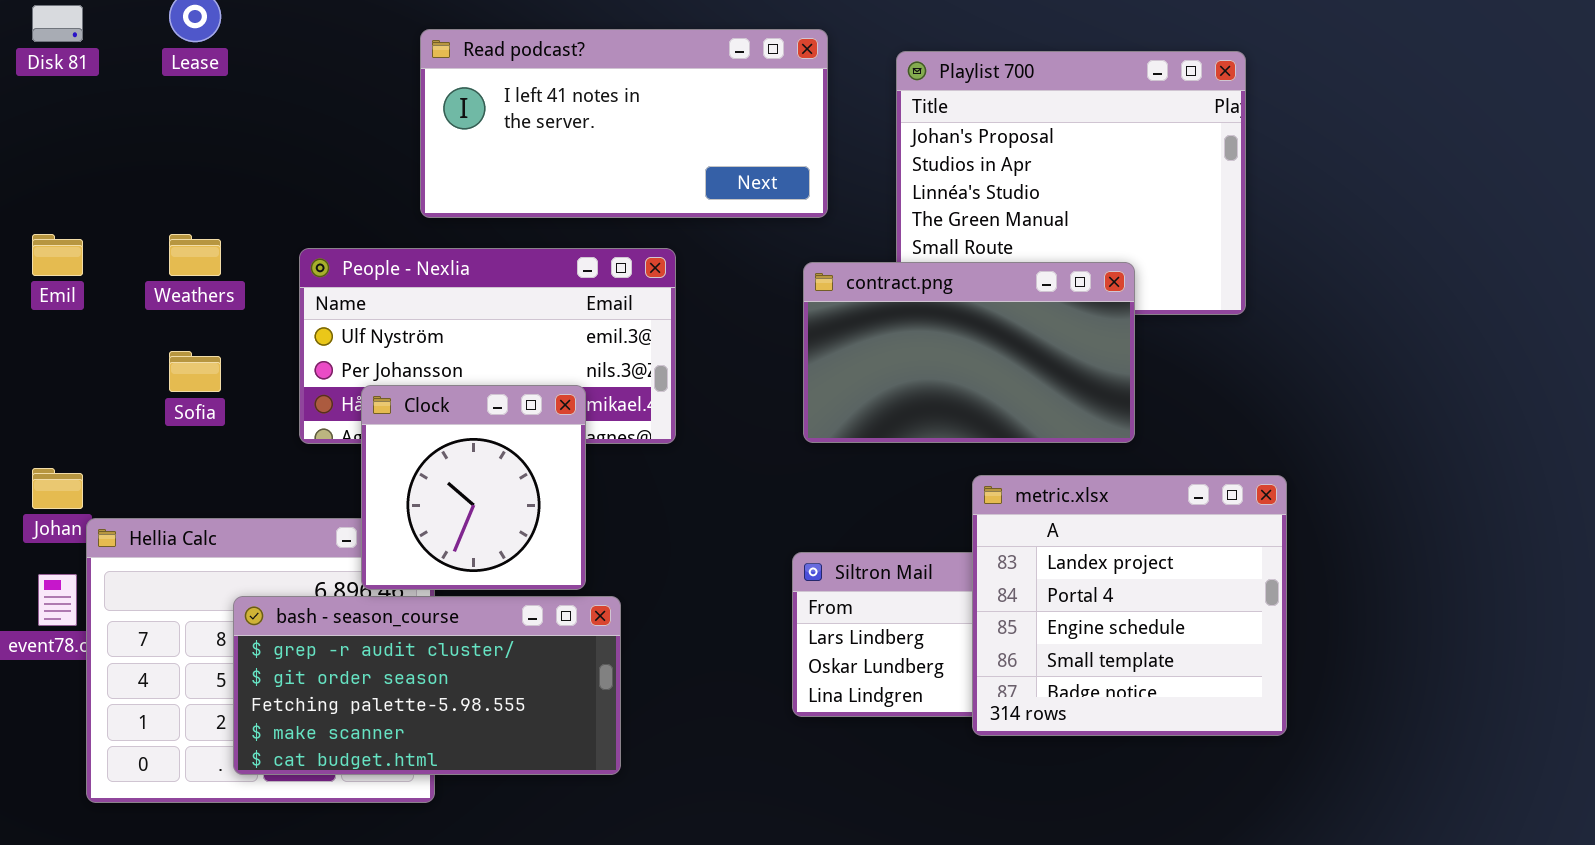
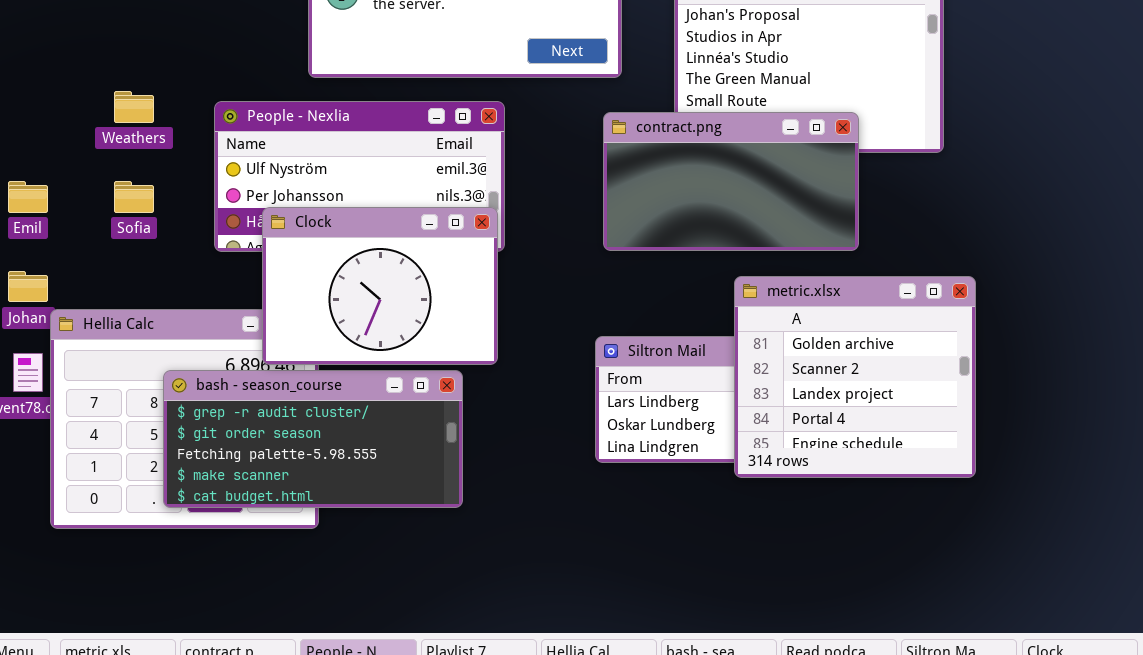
Emil: [32,234,83,276] -> [8,181,48,213], moved
Clock: [361,385,586,590] -> [262,207,498,365], resized
metric.xlsx: [972,475,1287,736] -> [734,276,976,478], scrolled up 2 rows

